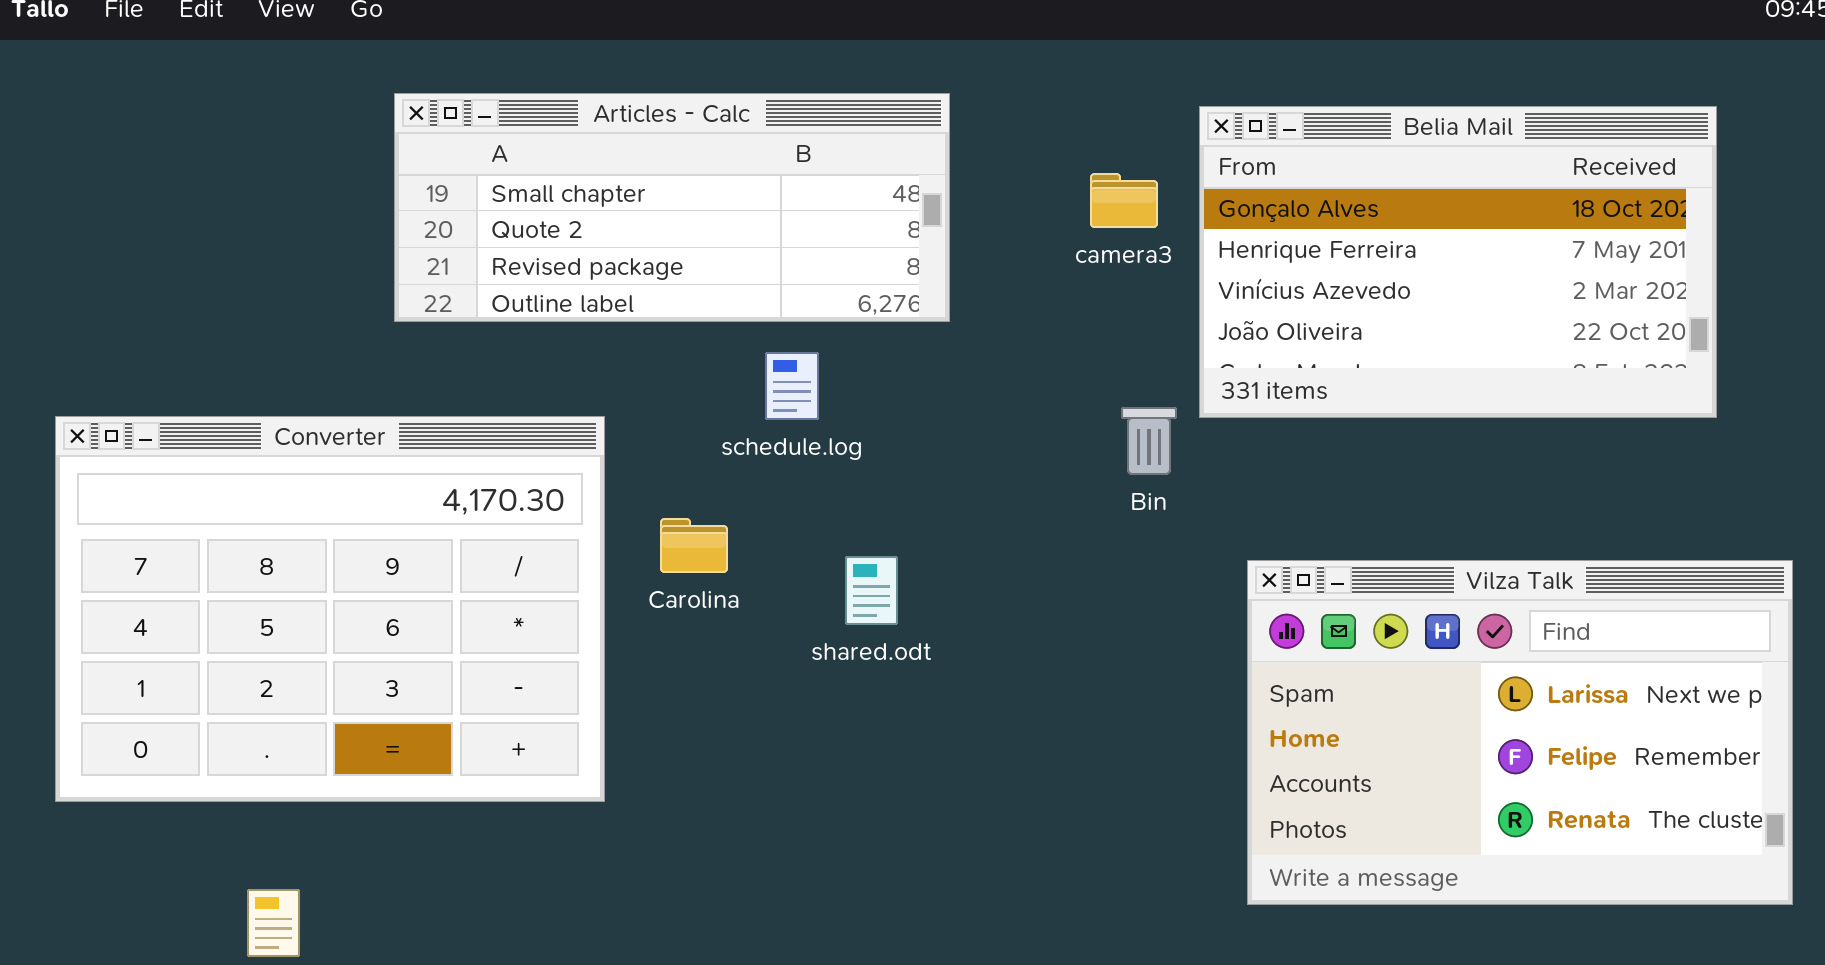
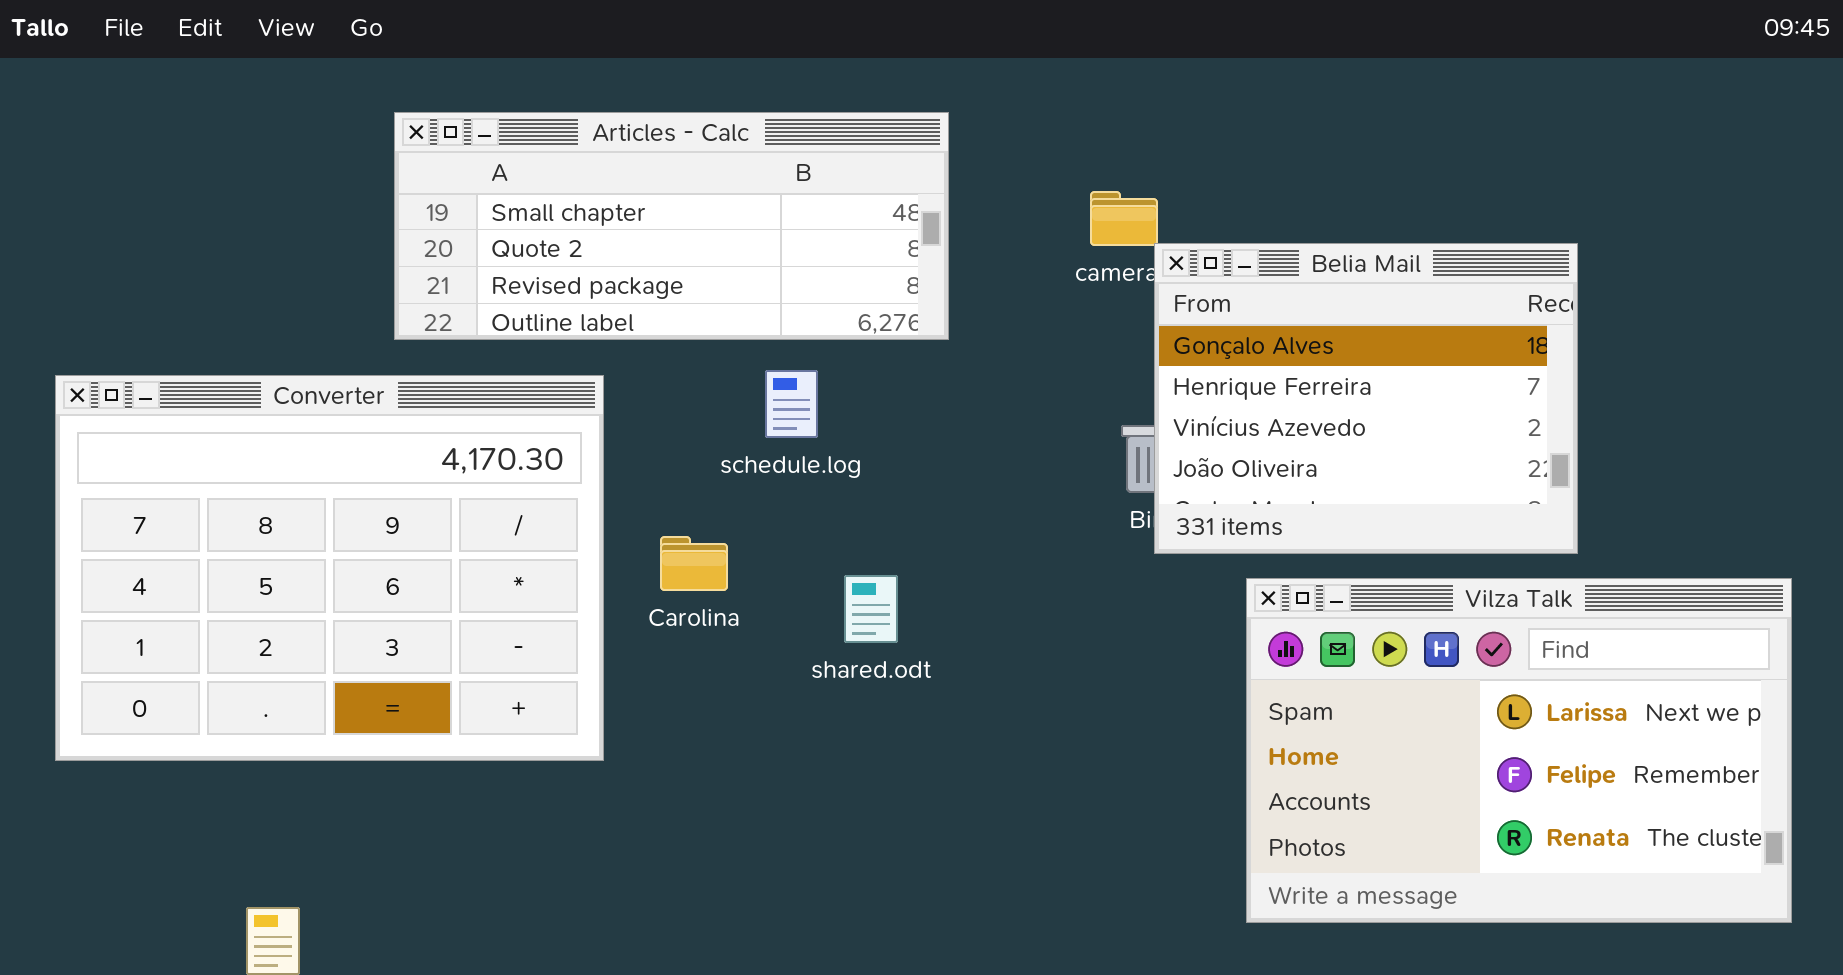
Belia Mail: [1199,106,1717,418] -> [1154,243,1578,554], moved, resized
Converter: [55,416,605,802] -> [55,375,604,761], moved

